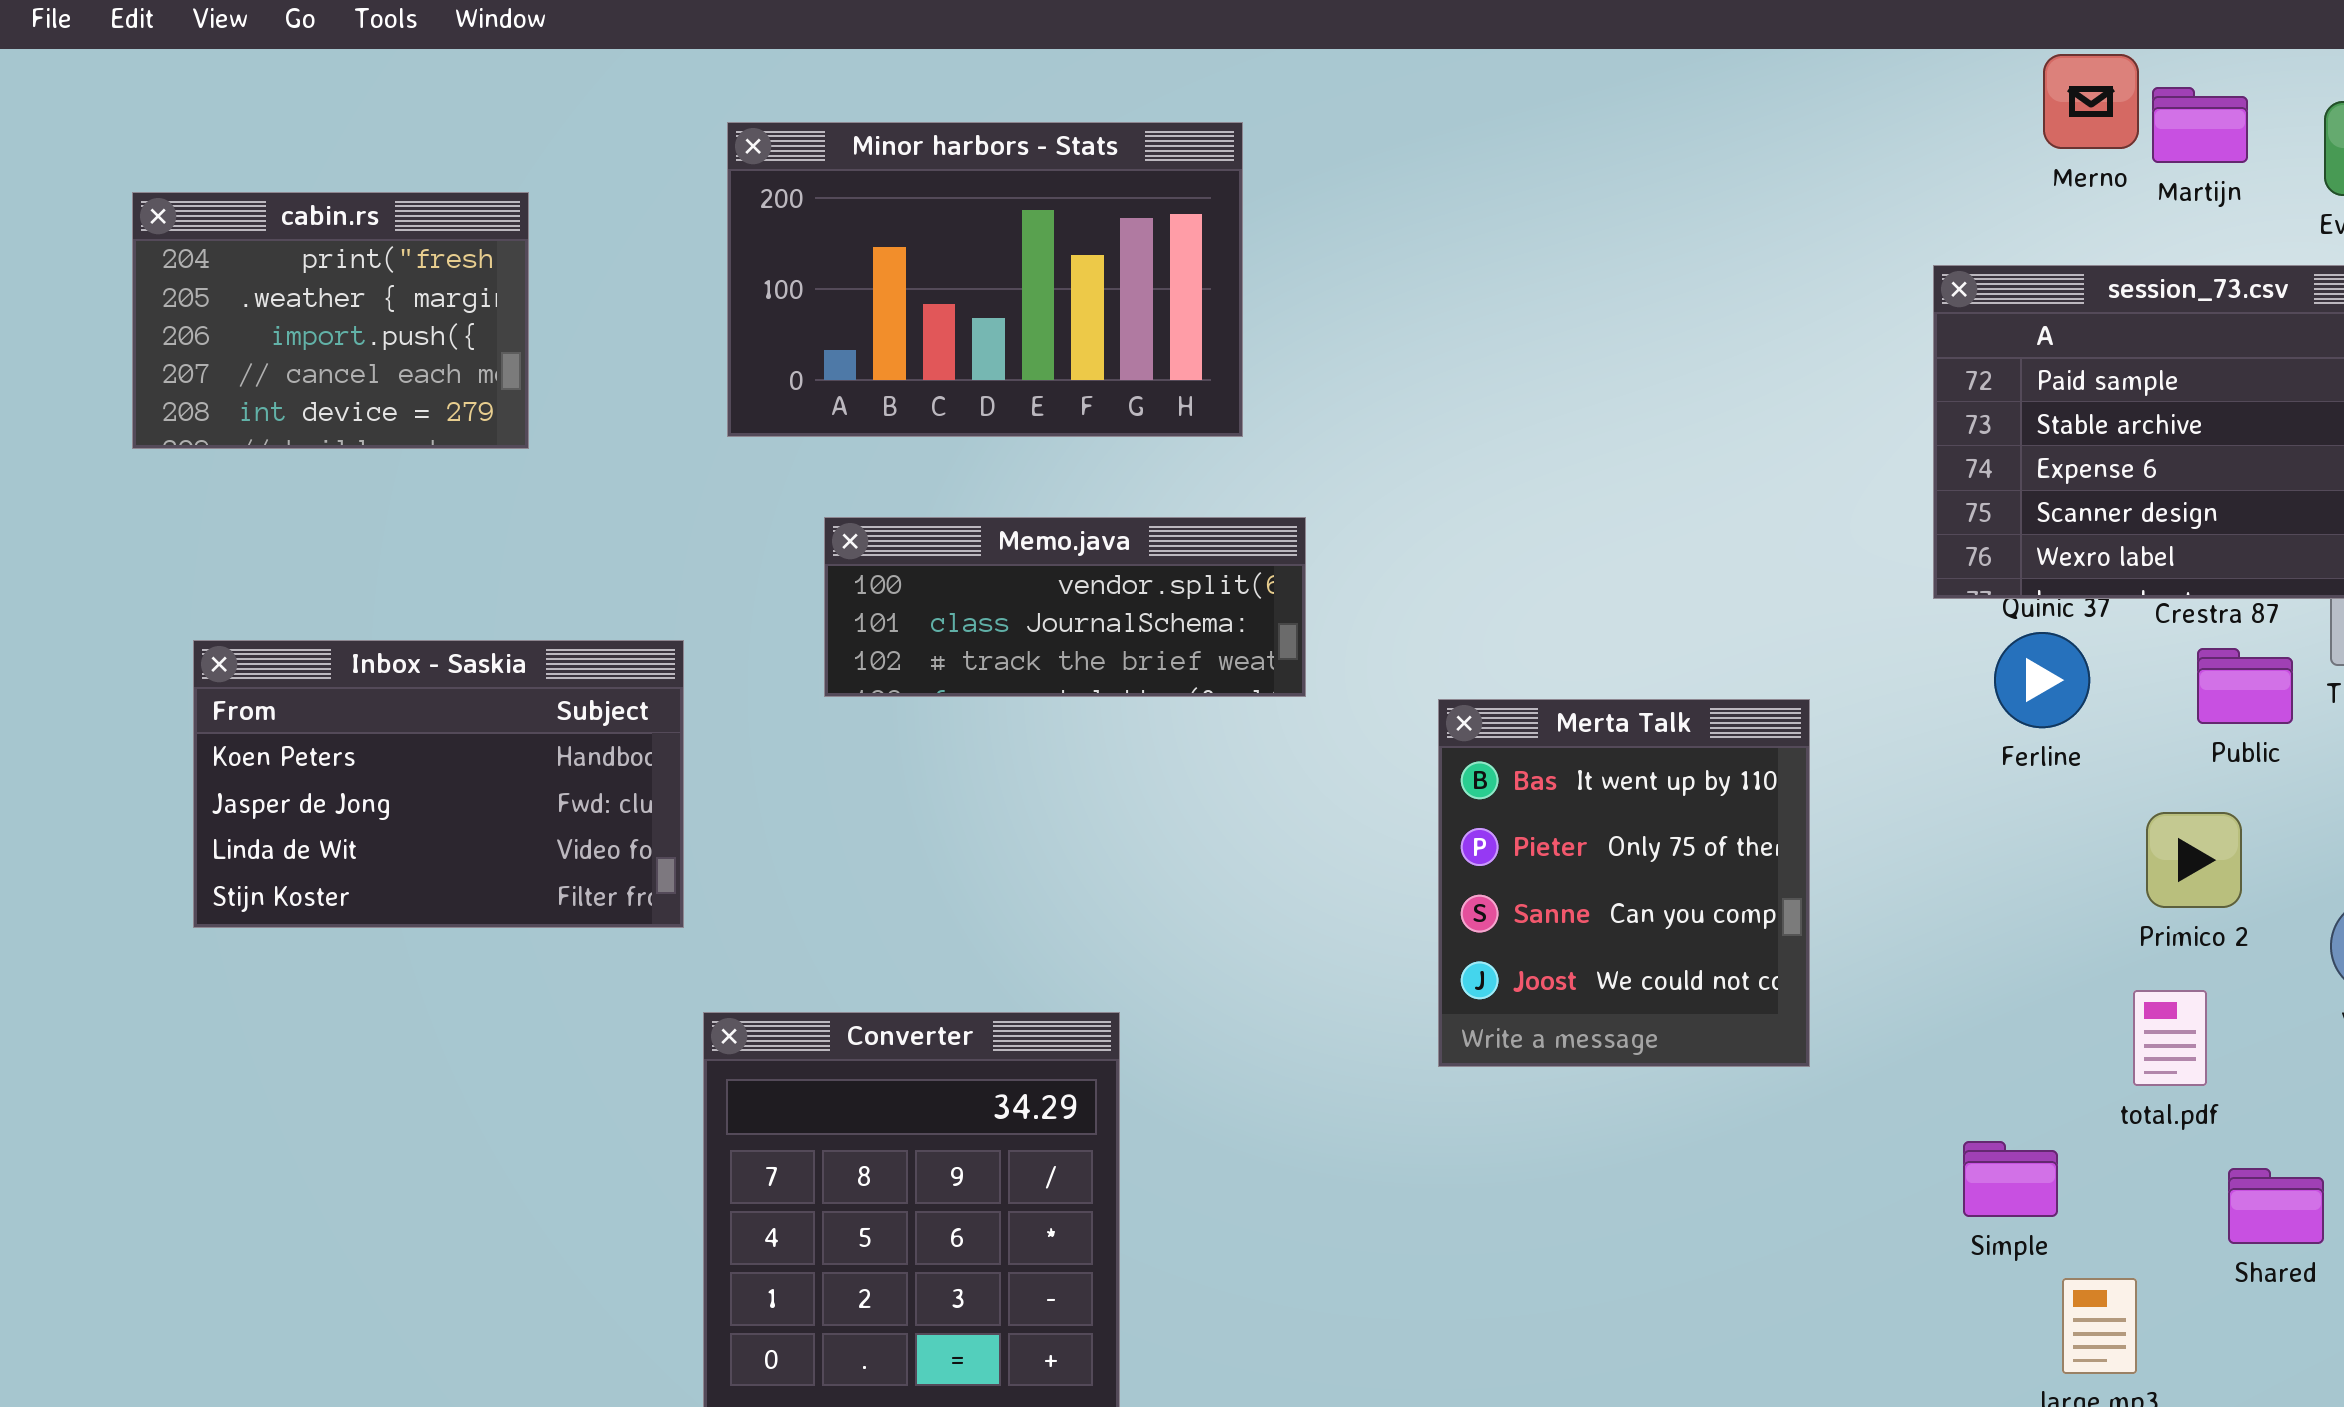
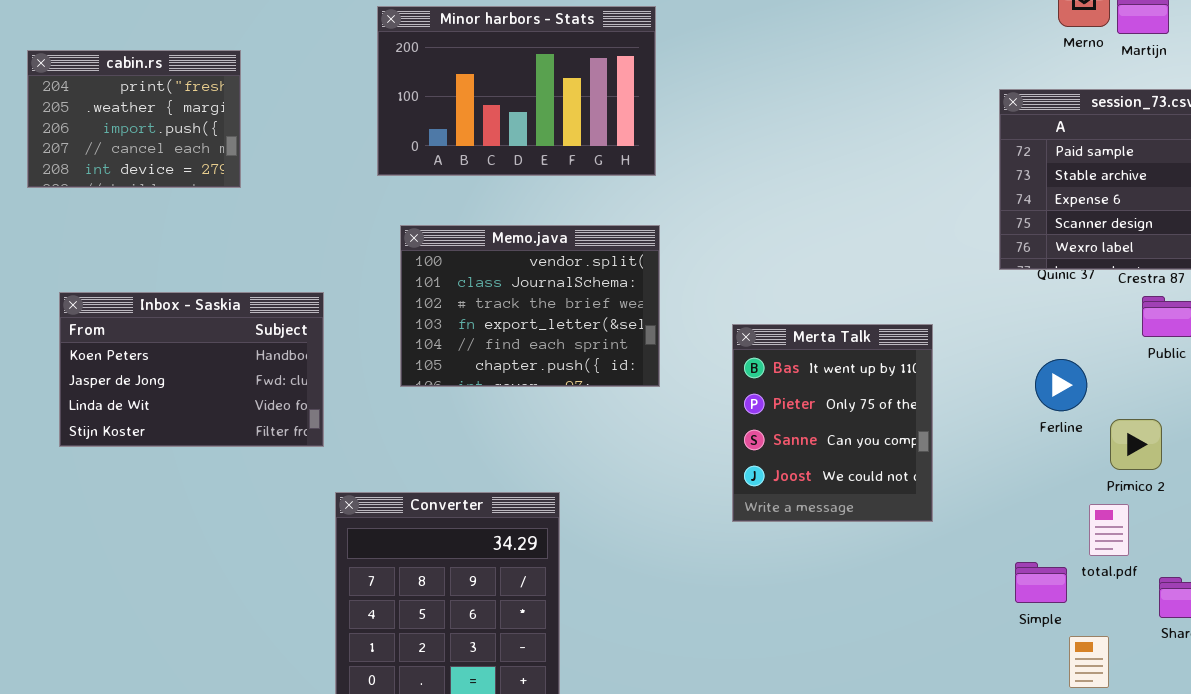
Minor harbors - Stats: [727,122,1243,437] -> [377,6,656,176], moved
Memo.java: [824,517,1306,697] -> [400,225,660,387], resized
Ferline: [1994,632,2090,728] -> [1035,359,1087,411], moved
Primico 2: [2146,812,2242,908] -> [1110,419,1162,470], moved
total.pdf: [2133,990,2207,1086] -> [1089,504,1129,556], moved

